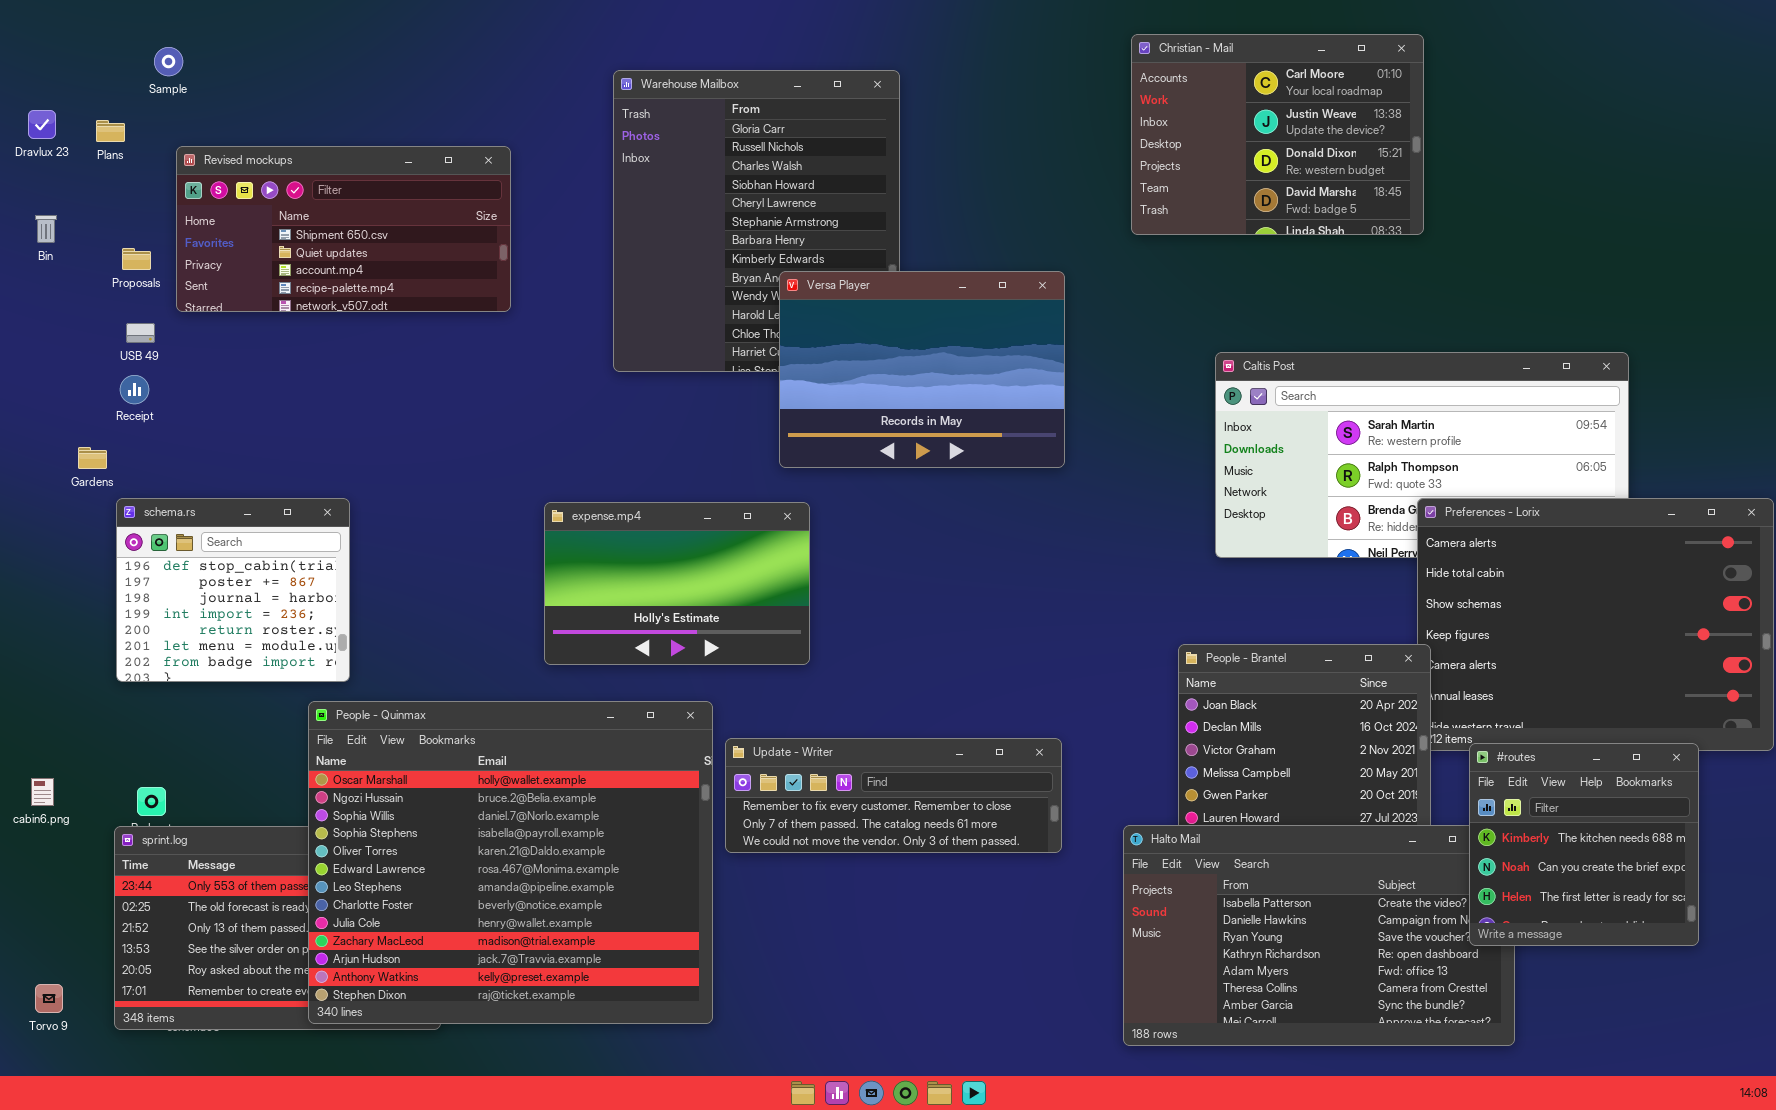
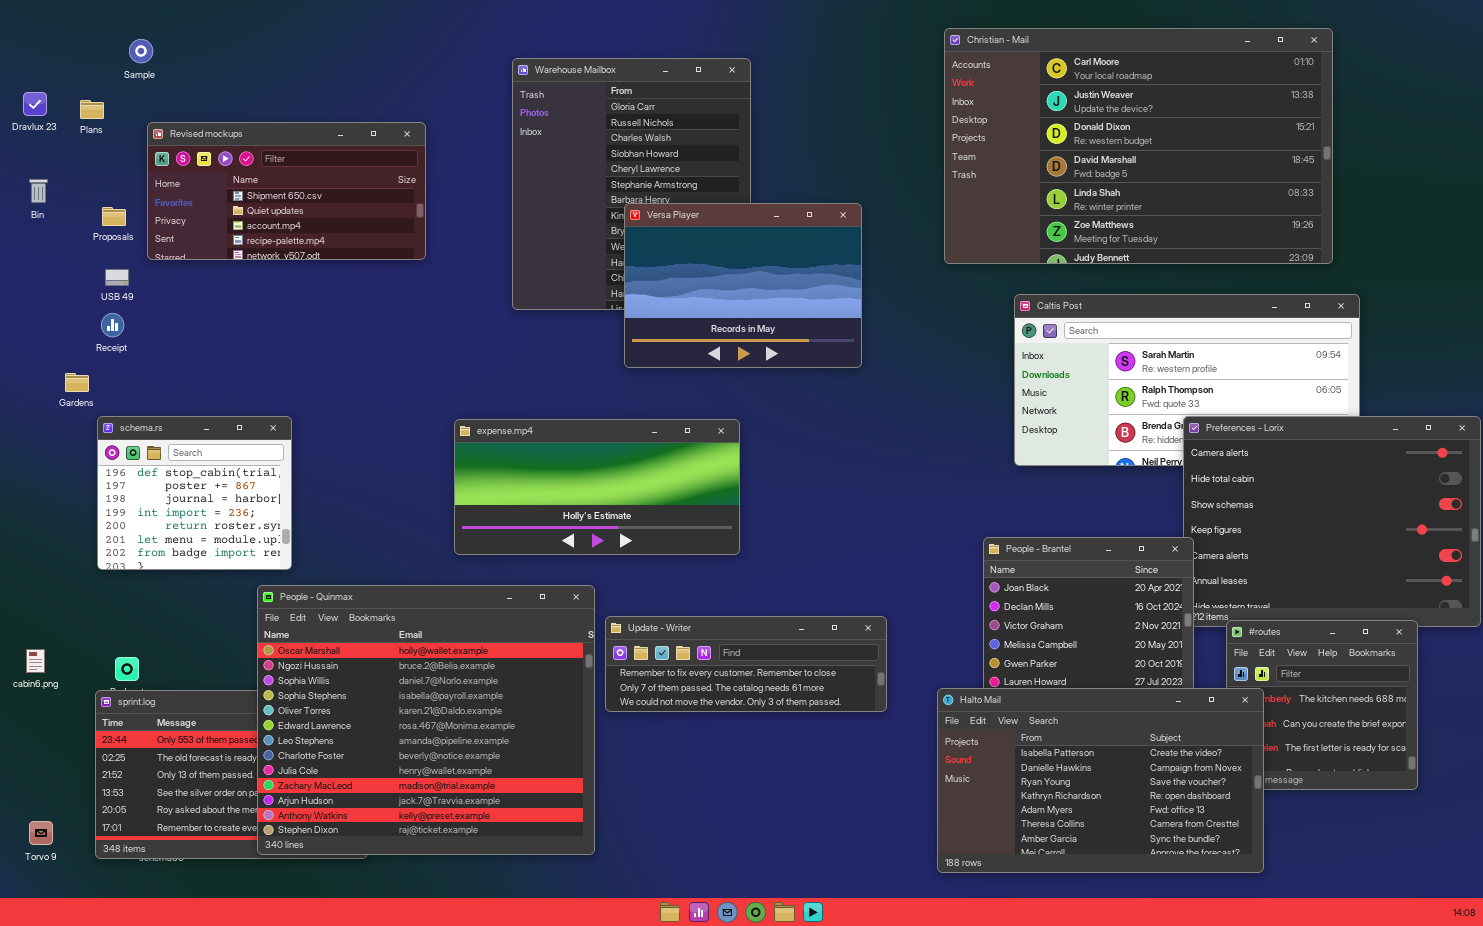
Christian - Mail: [1131,34,1424,235] -> [944,28,1333,264], resized
Versa Player: [779,271,1065,468] -> [624,203,862,368], moved
expense.mp4: [544,502,810,665] -> [454,419,740,555], resized
Halto Mail: [1123,825,1515,1046] -> [937,688,1264,873], raised

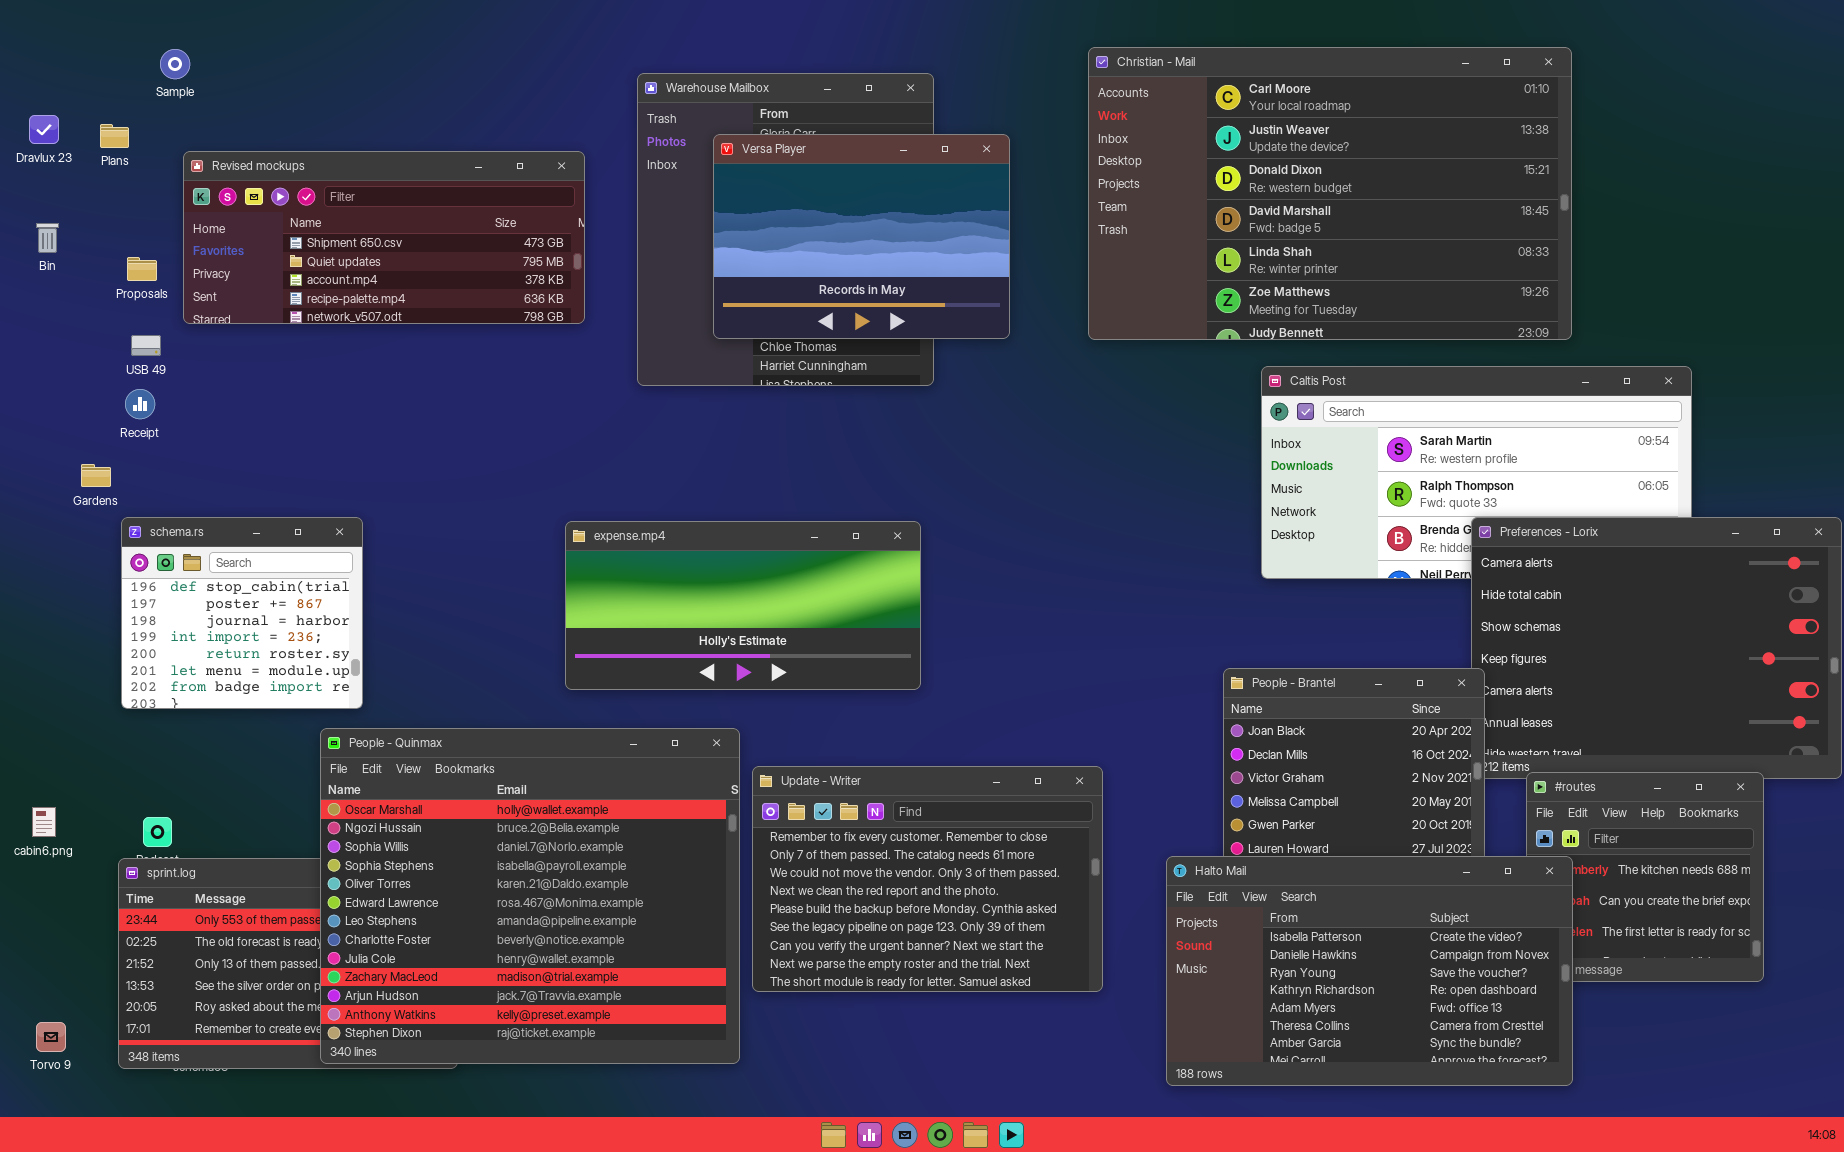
Christian - Mail: [944,28,1333,264] -> [1088,47,1572,340], moved
Revised mockups: [147,122,426,260] -> [183,151,585,324], resized
Versa Player: [624,203,862,368] -> [713,134,1010,339], moved
Update - Writer: [605,616,887,712] -> [752,766,1103,992], resized

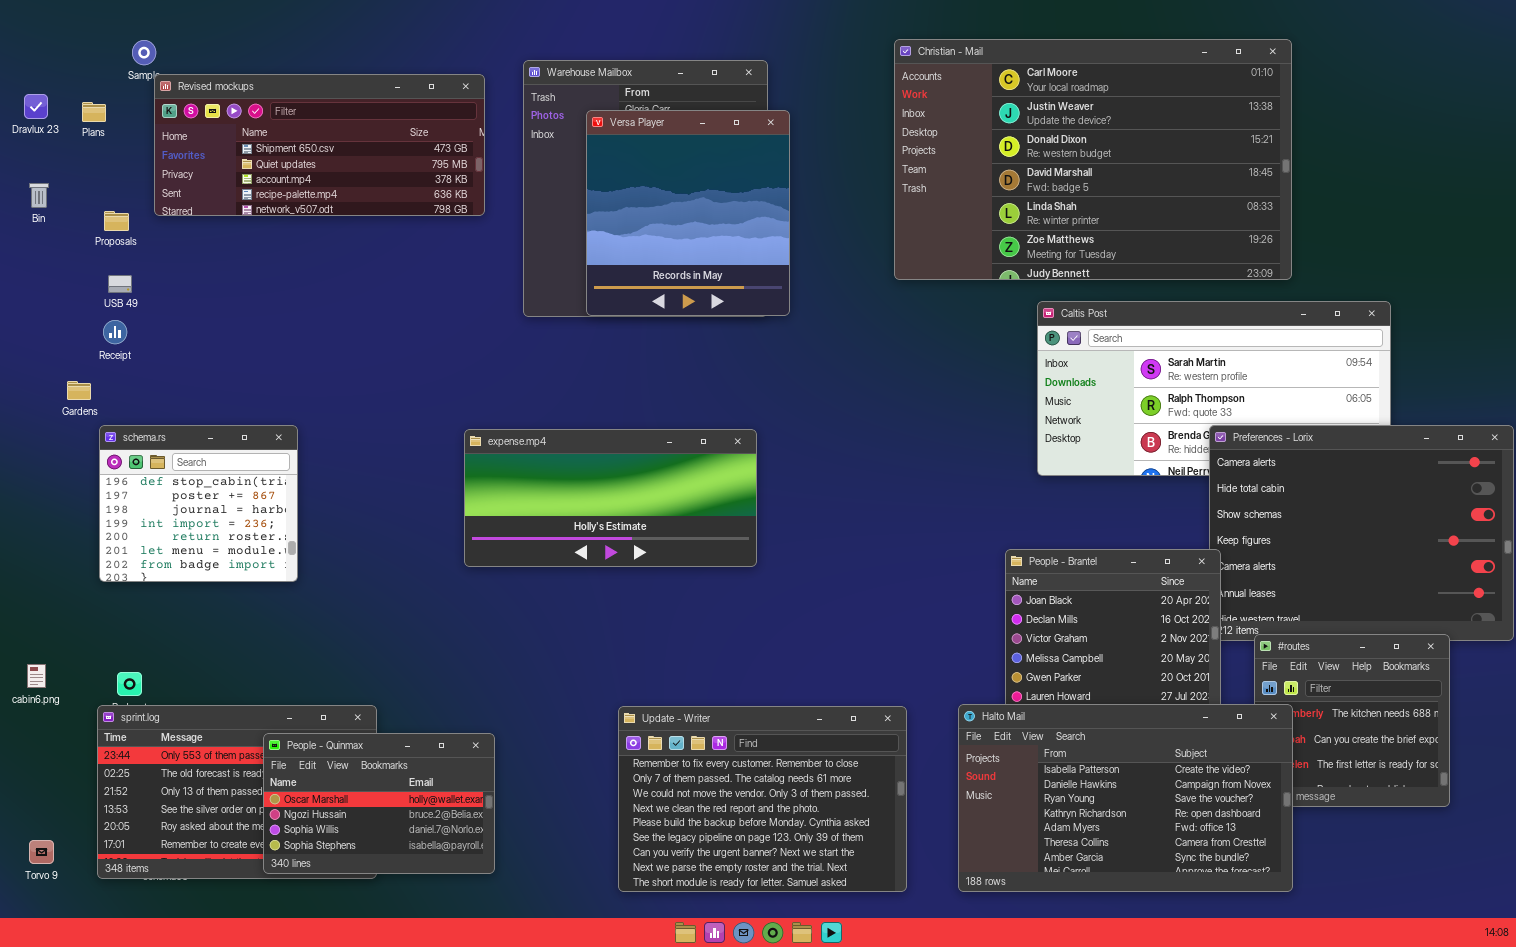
Versa Player: [713,134,1010,339] -> [586,110,790,316], resized
Revised mockups: [183,151,585,324] -> [154,74,485,216], moved
People - Quinmax: [320,728,740,1064] -> [263,733,495,874], resized
Update - Writer: [752,766,1103,992] -> [618,706,907,892], moved

